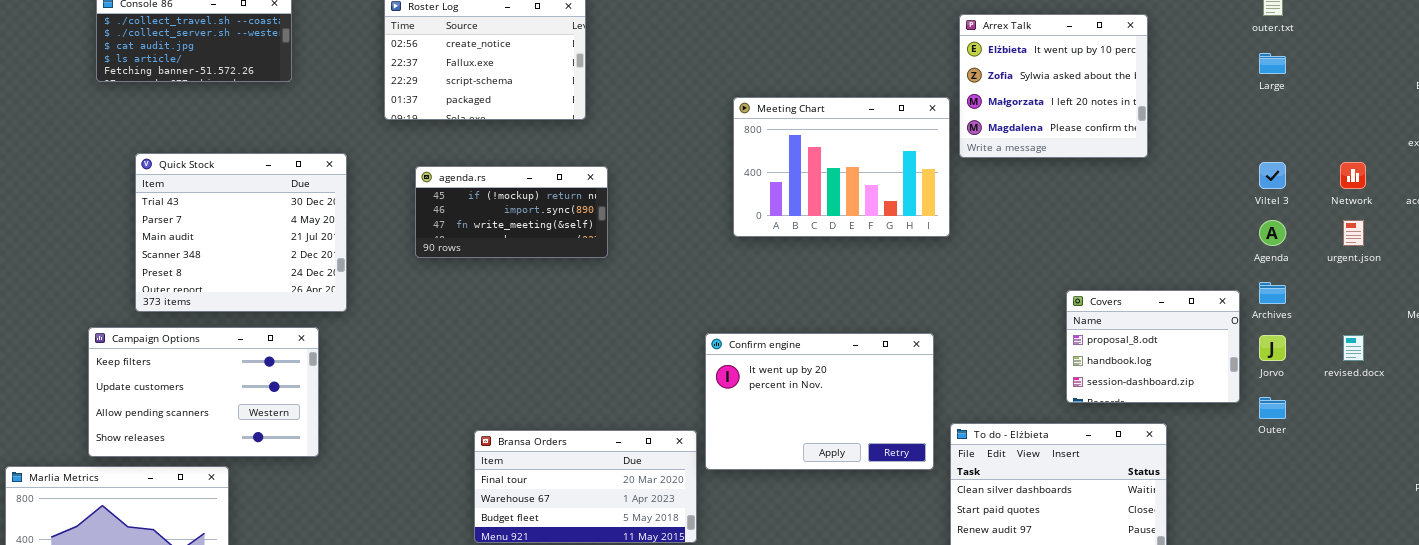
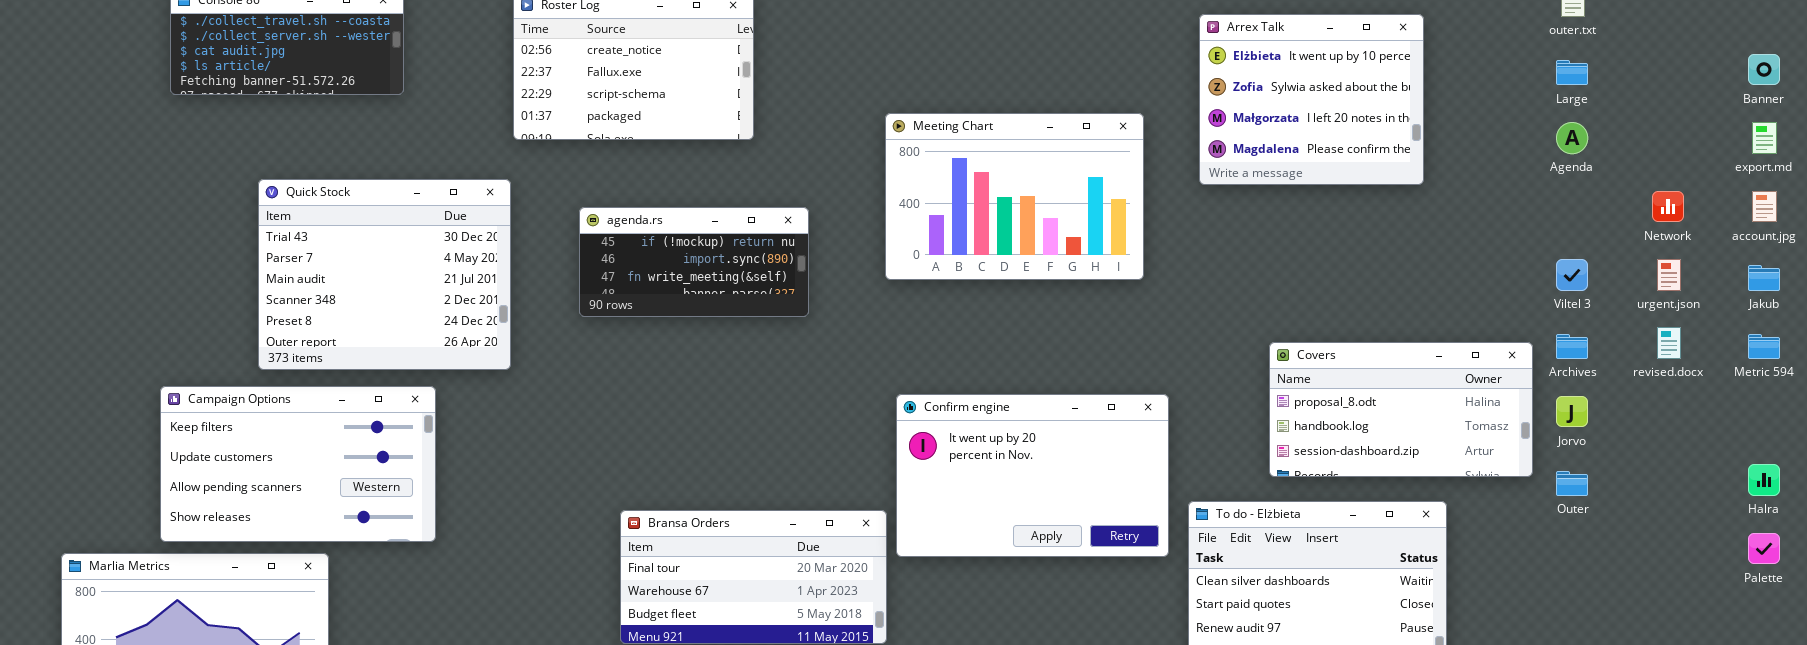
Meeting Chart: [733,97,950,237] -> [885,113,1144,280], moved
Quick Stock: [135,153,347,312] -> [258,179,511,370], moved
Viltel 3: [1259,162,1286,189] -> [1556,259,1588,291], moved
agenda.rs: [415,166,608,258] -> [579,207,809,317], moved
Agenda: [1259,220,1286,246] -> [1556,122,1588,154], moved
Covers: [1066,290,1240,403] -> [1269,342,1533,477], resized
revised.docx: [1343,335,1364,361] -> [1657,327,1681,359], moved

